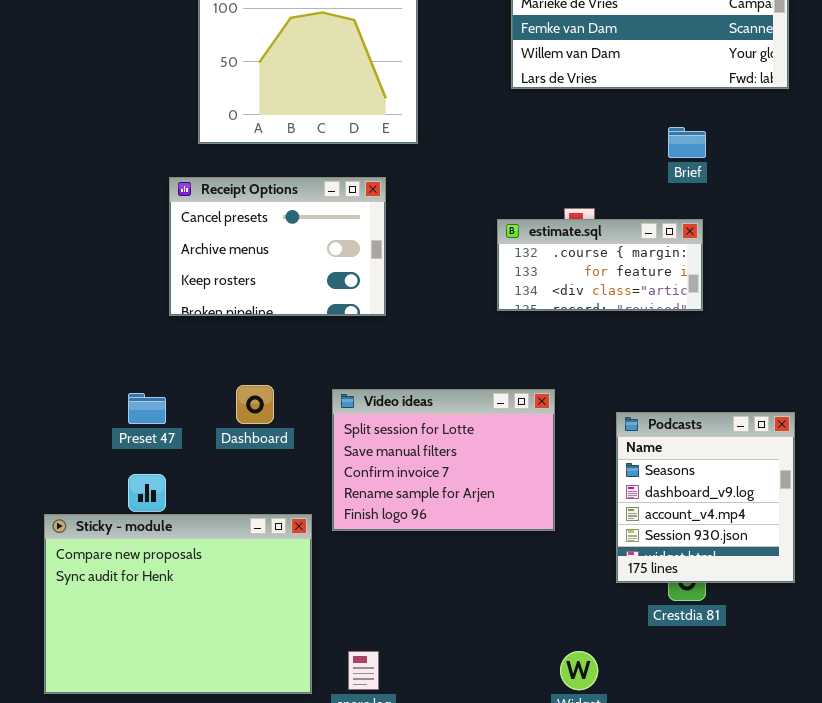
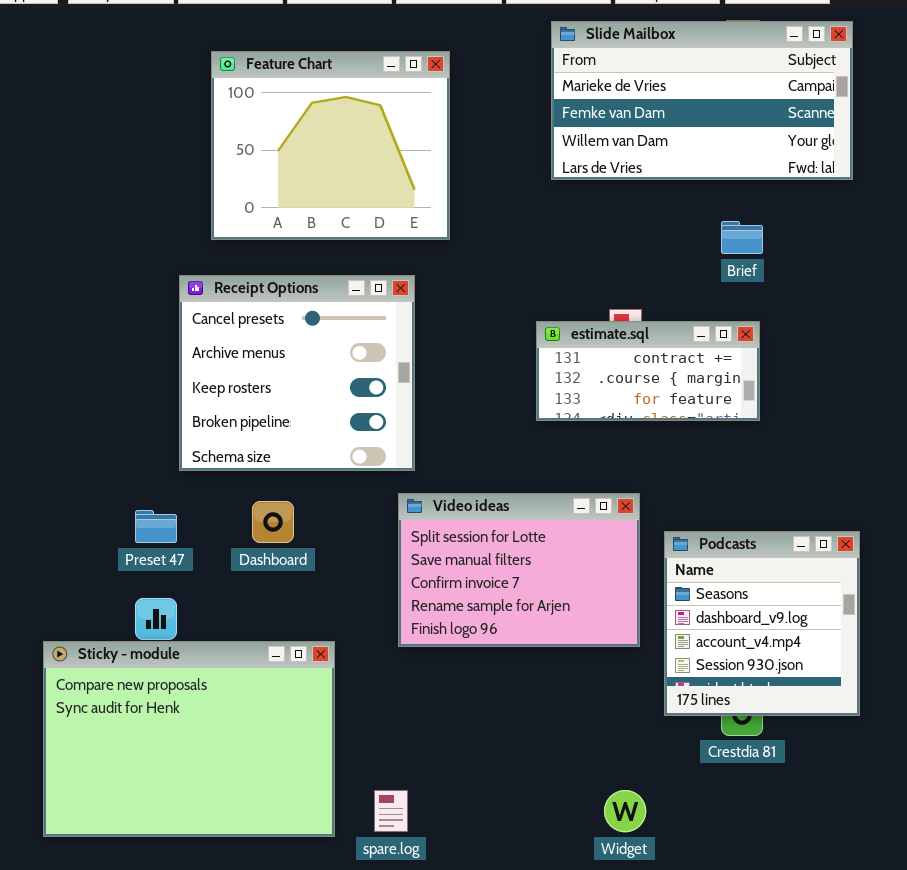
Receipt Options: [169,177,386,316] -> [179,275,415,471], resized
estimate.sql: [497,219,703,311] -> [536,321,760,421], scrolled up 1 row
Video ideas: [332,389,555,531] -> [398,493,640,647], moved

